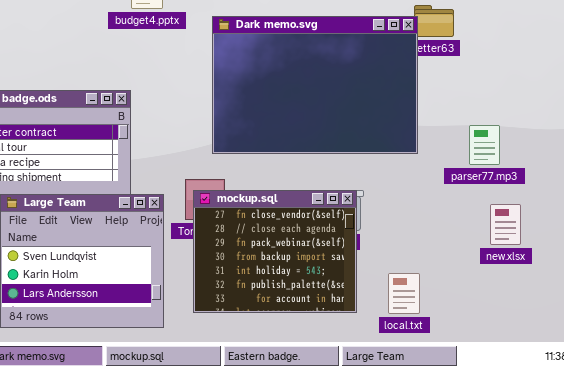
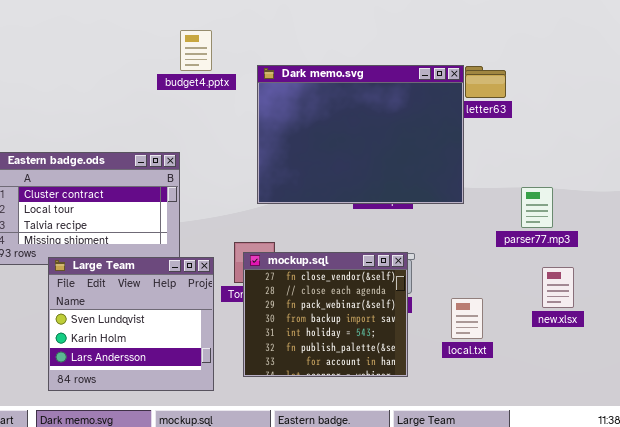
Dark memo.svg: [212,16,418,154] -> [257,65,464,204], moved
local.txt: [388,273,420,314] -> [451,298,483,339], moved

